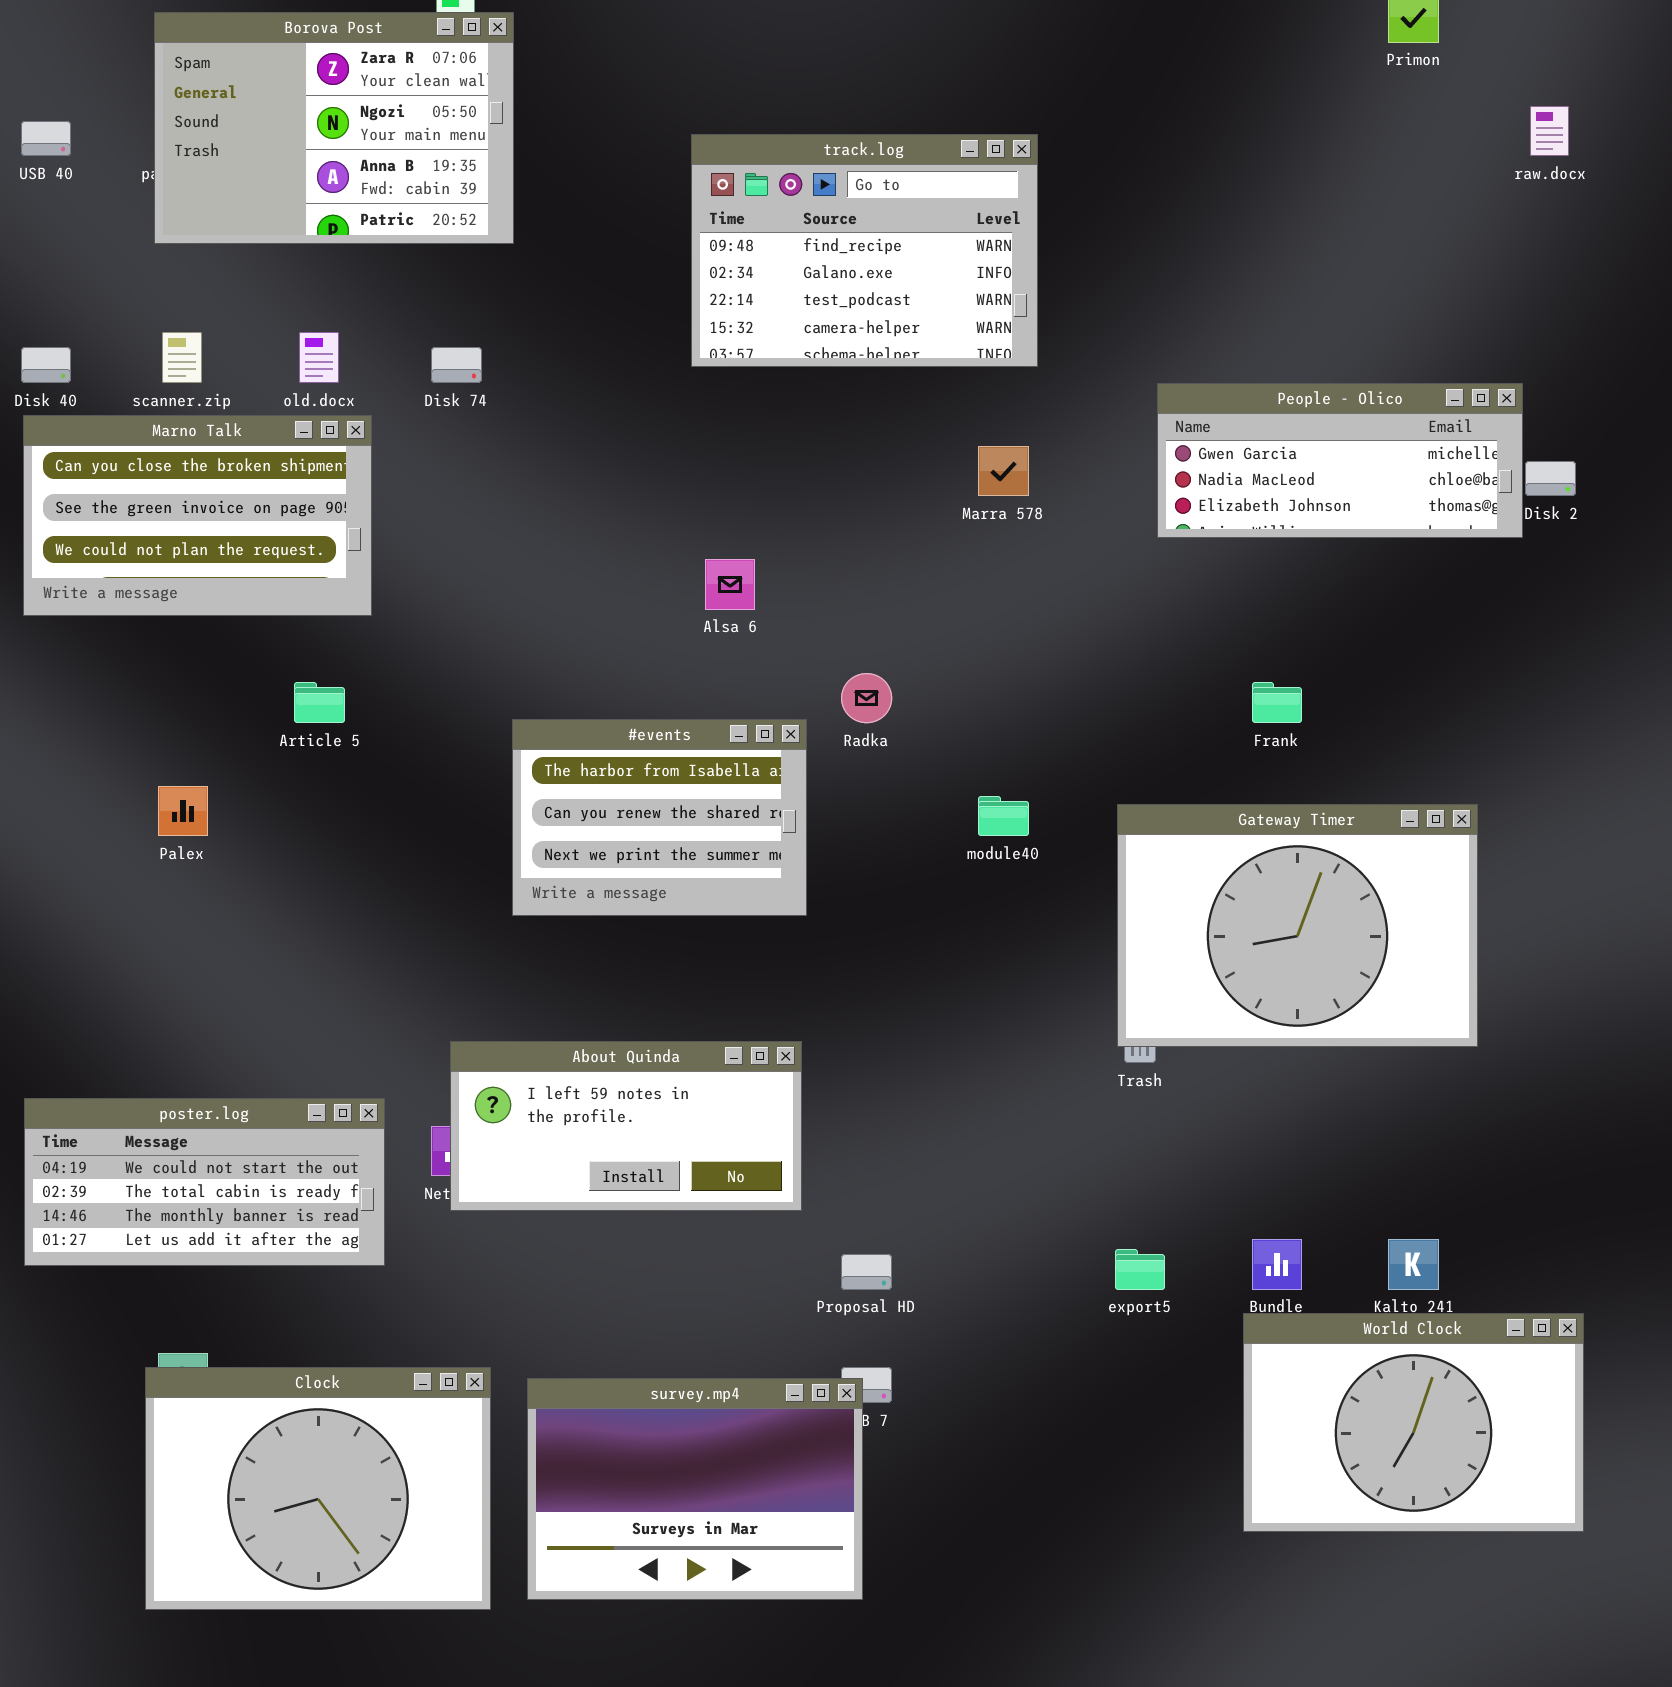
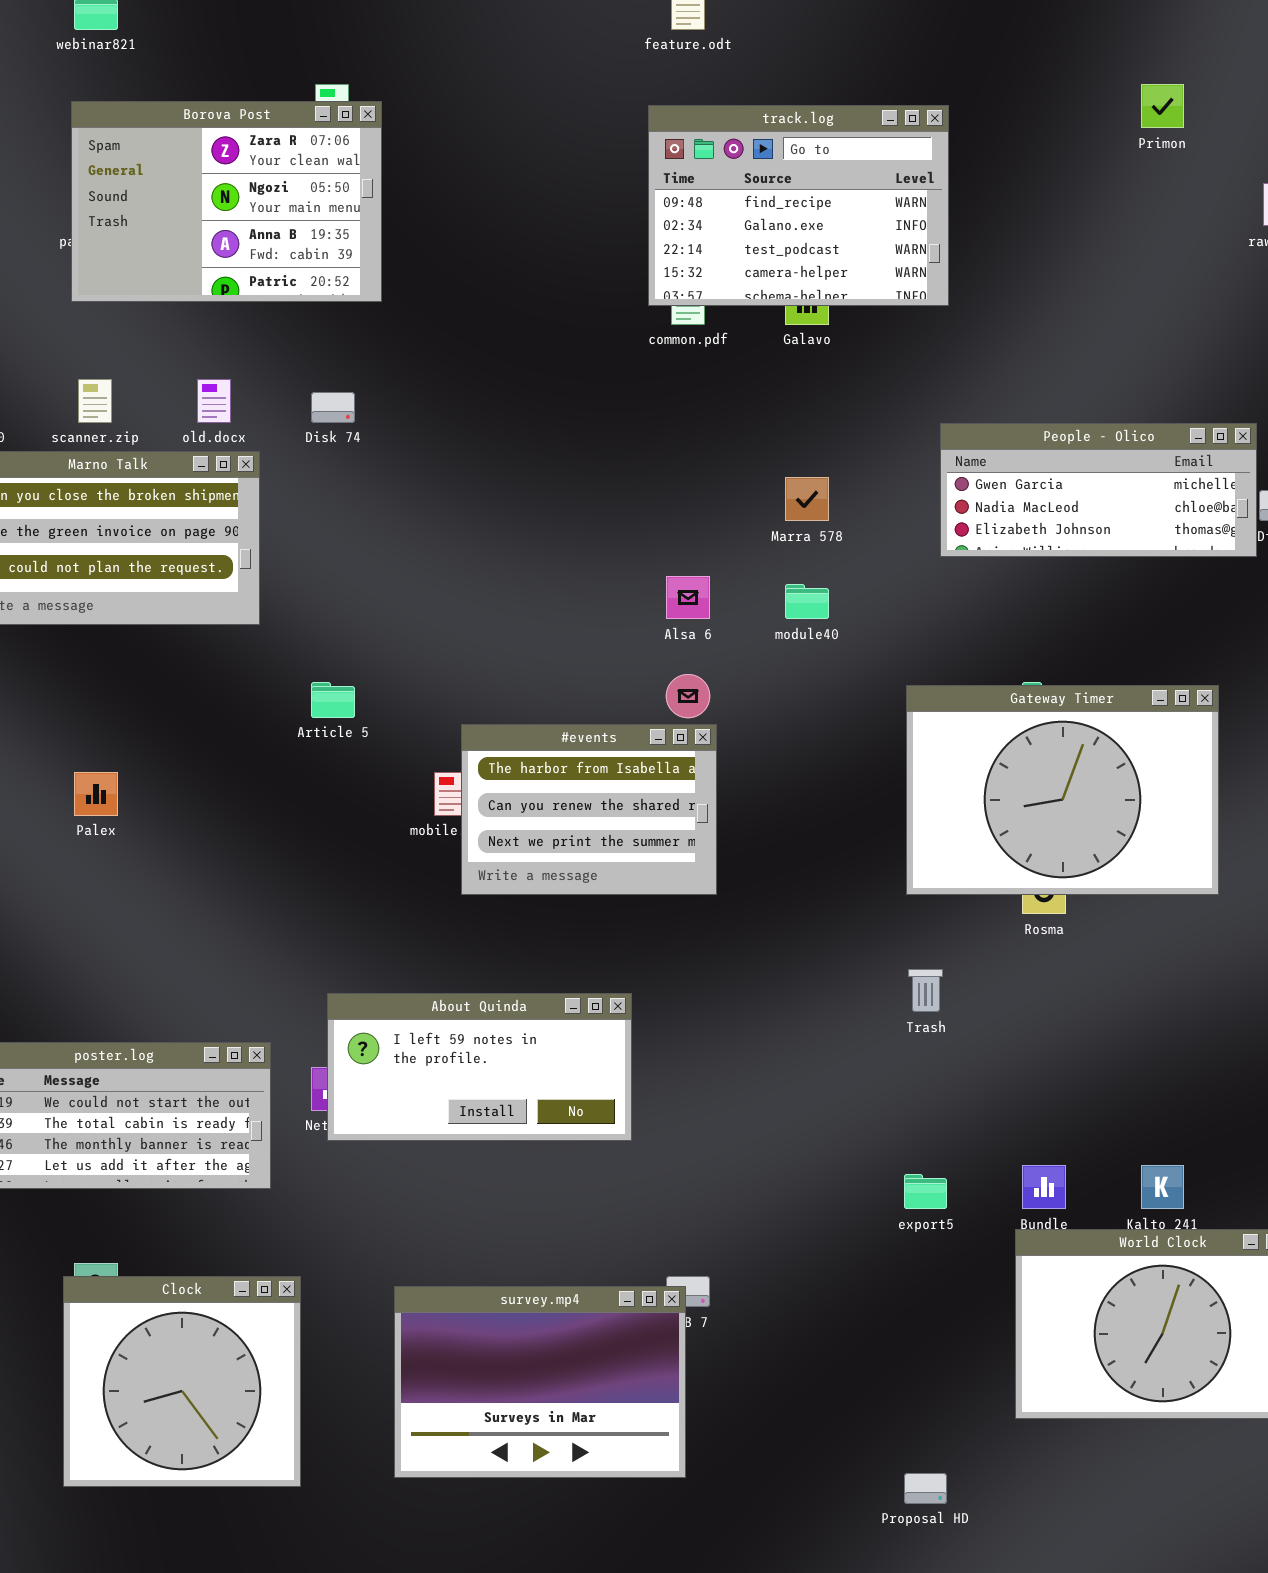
track.log: [691,134,1038,367] -> [648,105,949,306], moved
Alsa 6: [705,559,755,610] -> [666,576,710,619], moved
Article 5: [294,682,345,723] -> [311,682,355,718], moved
#events: [512,719,807,916] -> [461,724,717,895], moved
module40: [978,796,1029,836] -> [785,584,829,619], moved
Gateway Timer: [1117,804,1478,1047] -> [906,685,1219,895], moved
Proposal HD: [841,1254,892,1290] -> [904,1473,947,1504], moved
Clock: [145,1367,491,1610] -> [63,1276,301,1487], resized

